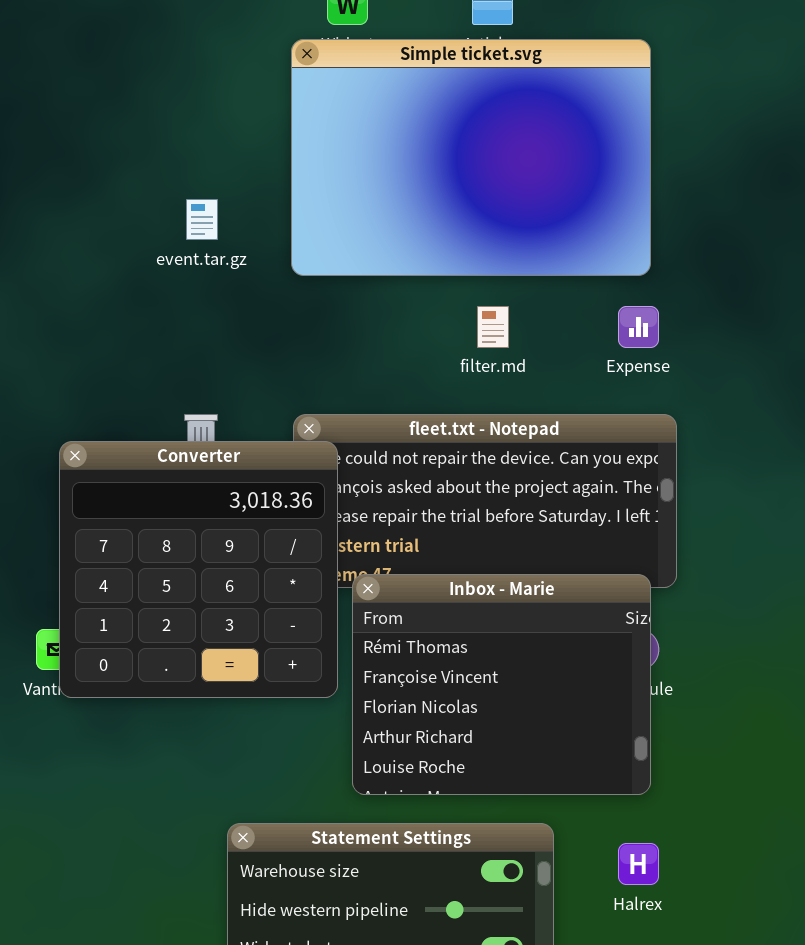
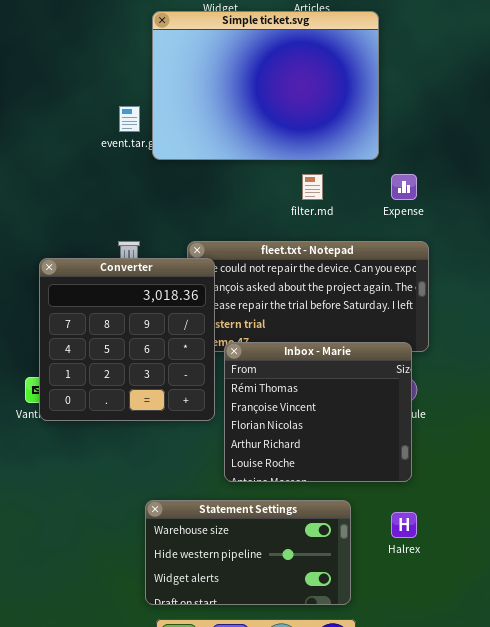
Simple ticket.svg: [291,39,651,276] -> [152,11,379,160], moved

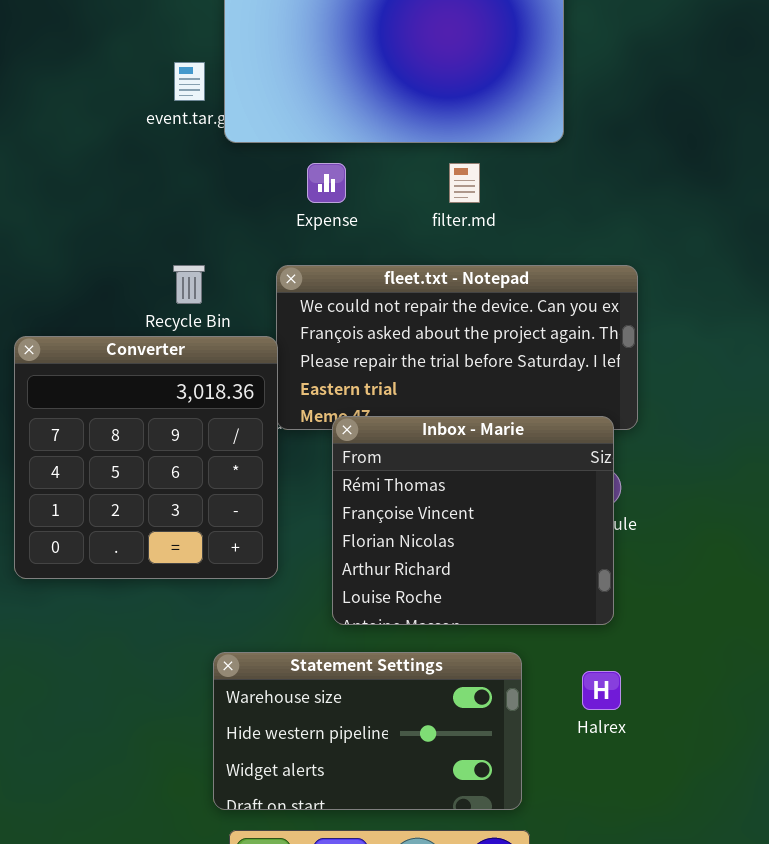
Expense: [391,174,417,200] -> [307,163,346,203], moved
Converter: [39,258,215,421] -> [14,336,278,579], moved

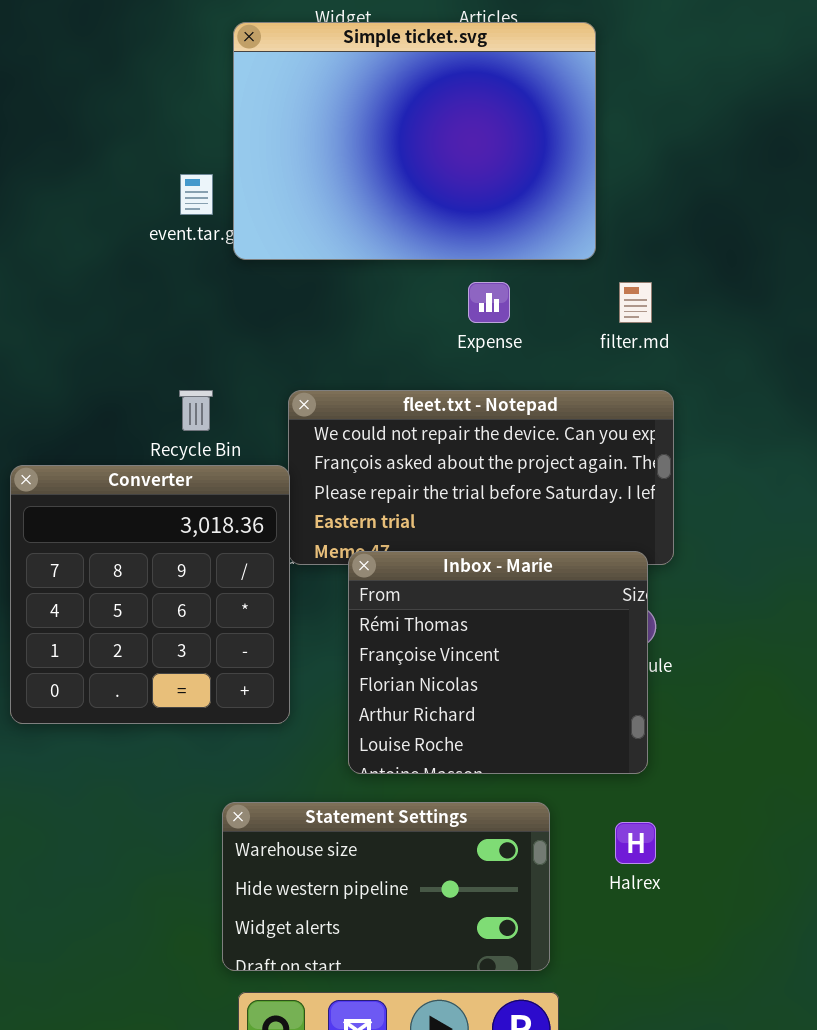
Expense: [307,163,346,203] -> [468,282,510,323], moved
filter.md: [449,163,480,203] -> [619,282,652,323], moved

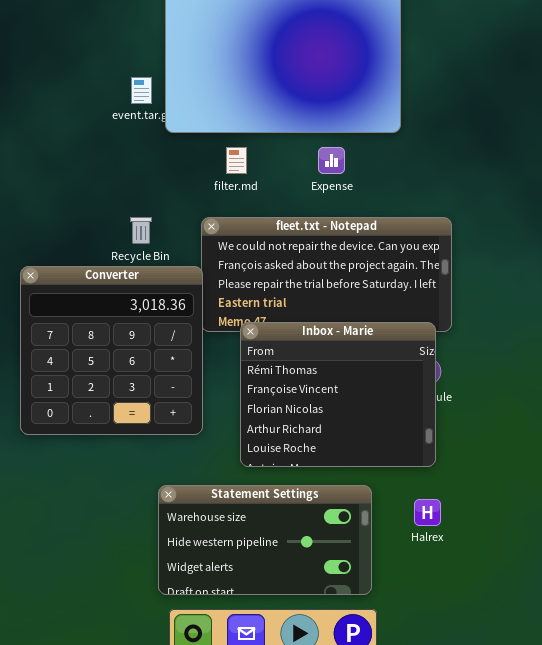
filter.md: [619,282,652,323] -> [226,147,247,174], moved

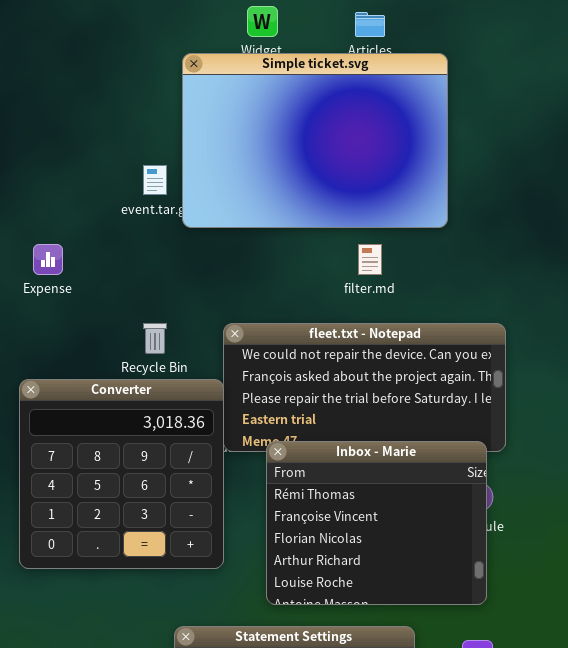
filter.md: [226,147,247,174] -> [358,244,382,275], moved
Expense: [318,147,345,174] -> [33,244,63,275], moved

